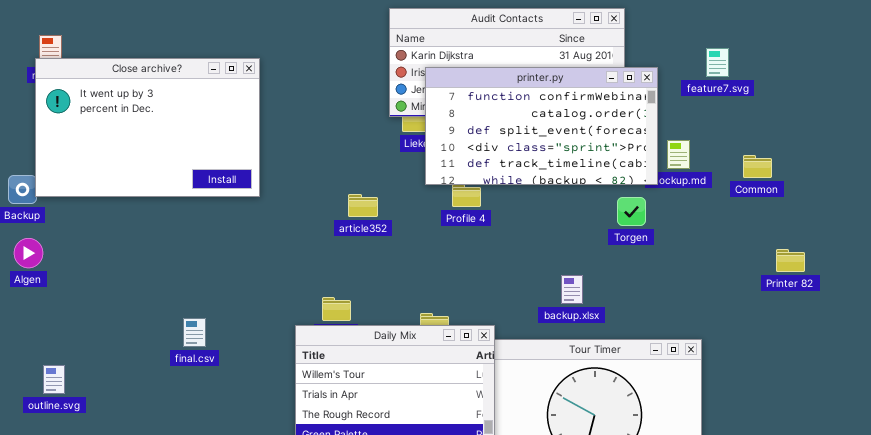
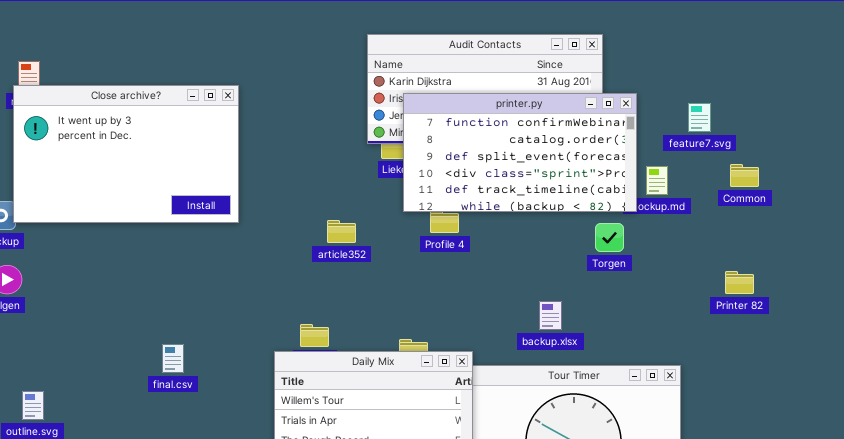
feature7.svg: [706,48,729,77] -> [688,103,711,132], moved
Common: [743,155,772,178] -> [730,164,759,187], moved
Printer 82: [776,249,805,272] -> [725,271,754,294], moved

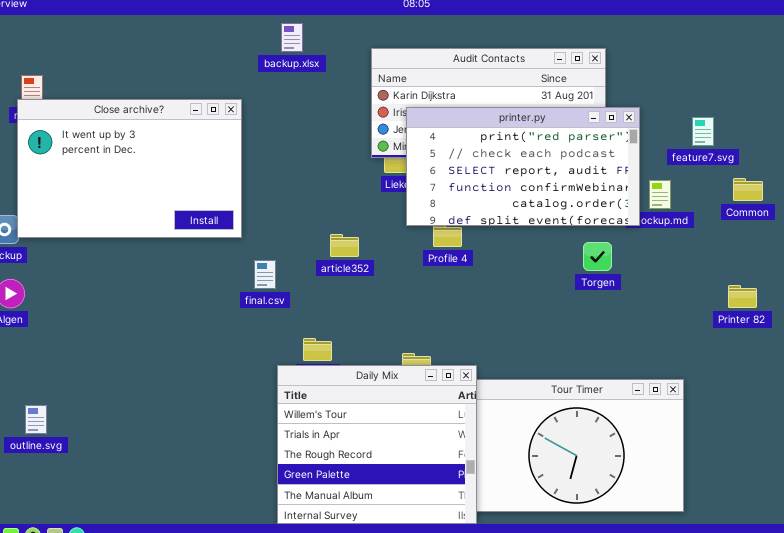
printer.py: [403,93,637,212] -> [406,107,640,226], scrolled up 3 rows
Torgen: [595,223,624,252] -> [583,242,612,271], moved
backup.xlsx: [539,301,562,330] -> [281,23,303,52], moved
final.csv: [162,344,184,373] -> [254,260,276,289], moved

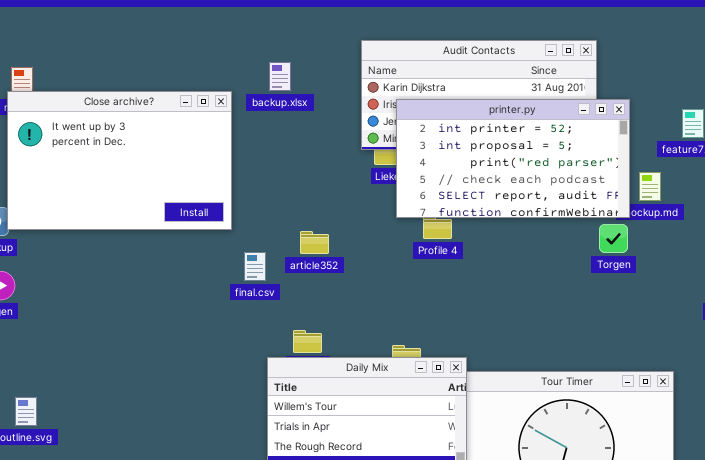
backup.xlsx: [281,23,303,52] -> [269,62,291,91], moved
printer.py: [406,107,640,226] -> [396,99,630,218], scrolled up 2 rows
article352: [330,234,359,257] -> [300,231,329,254], moved
Torgen: [583,242,612,271] -> [599,224,628,253], moved

